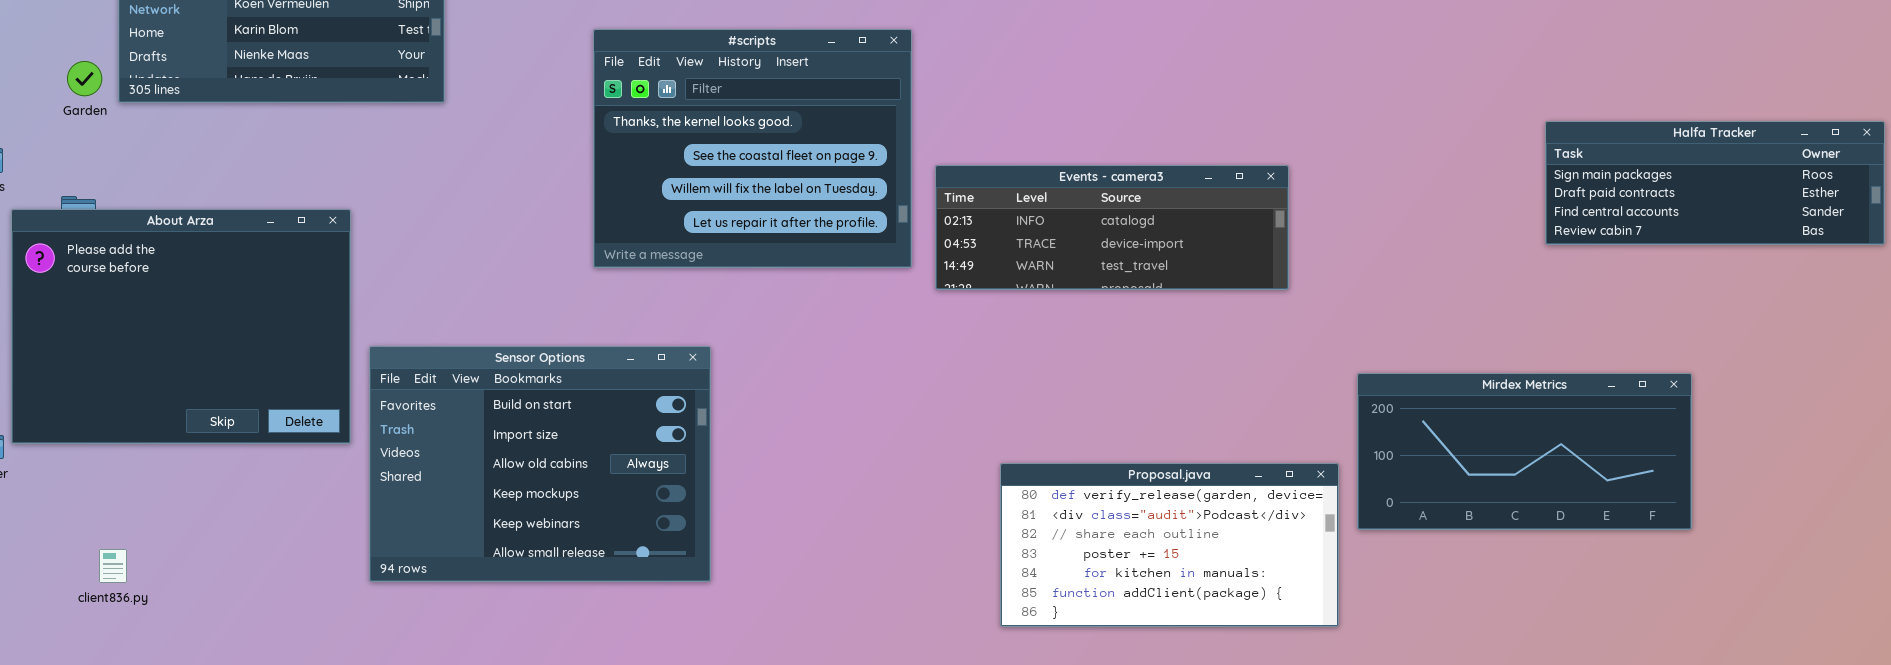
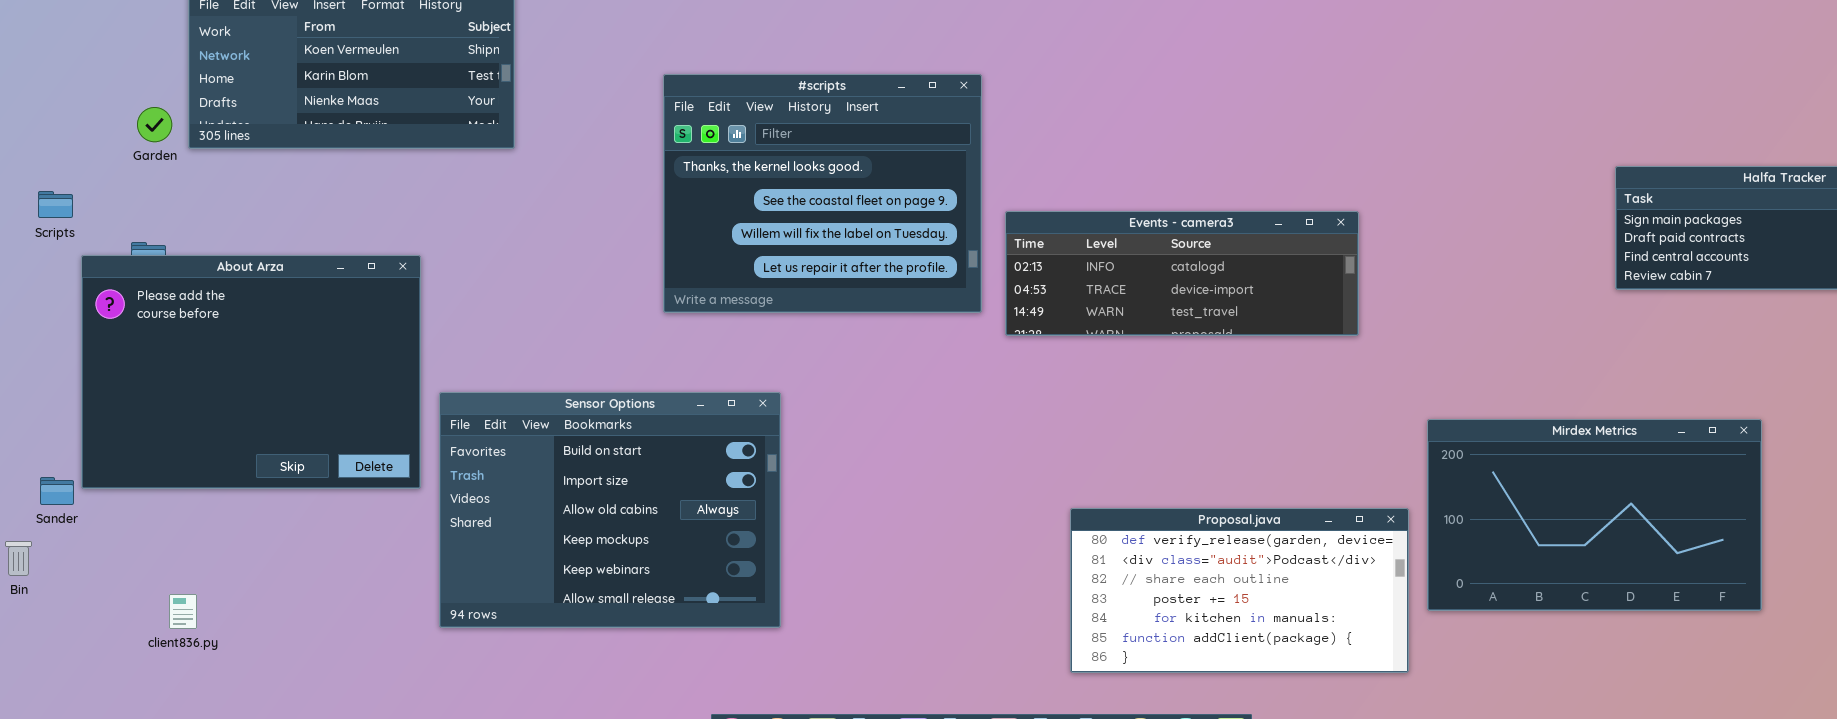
Mirdex Metrics: [1357,373,1692,530] -> [1427,419,1762,611], resized

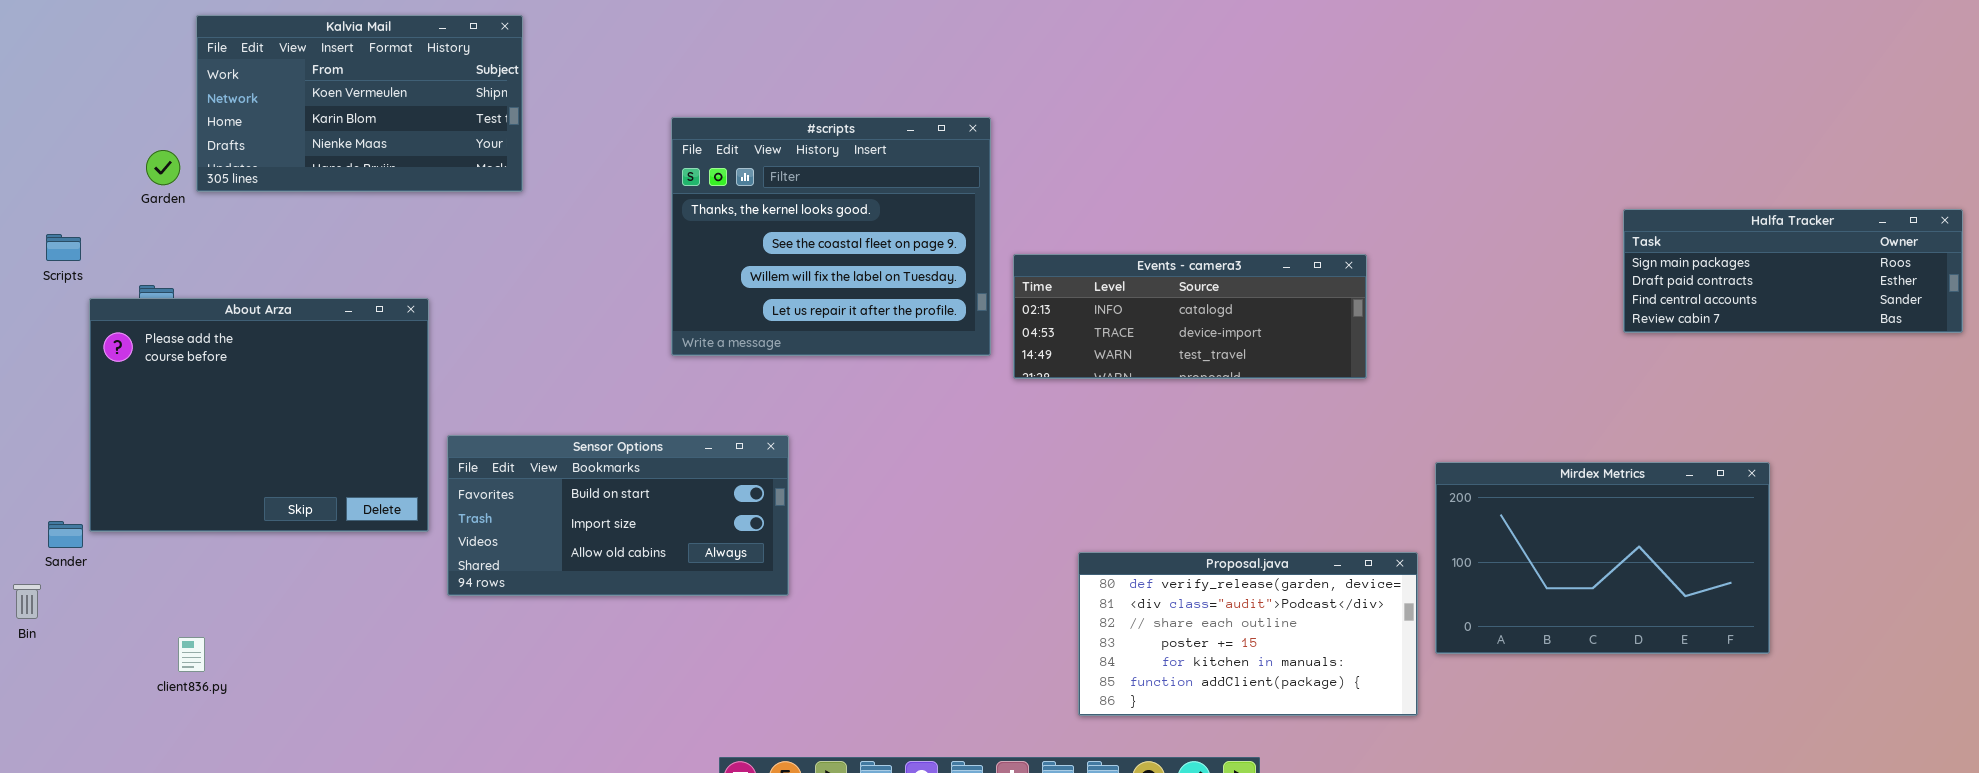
Sensor Options: [439,392,781,628] -> [447,435,789,596], resized

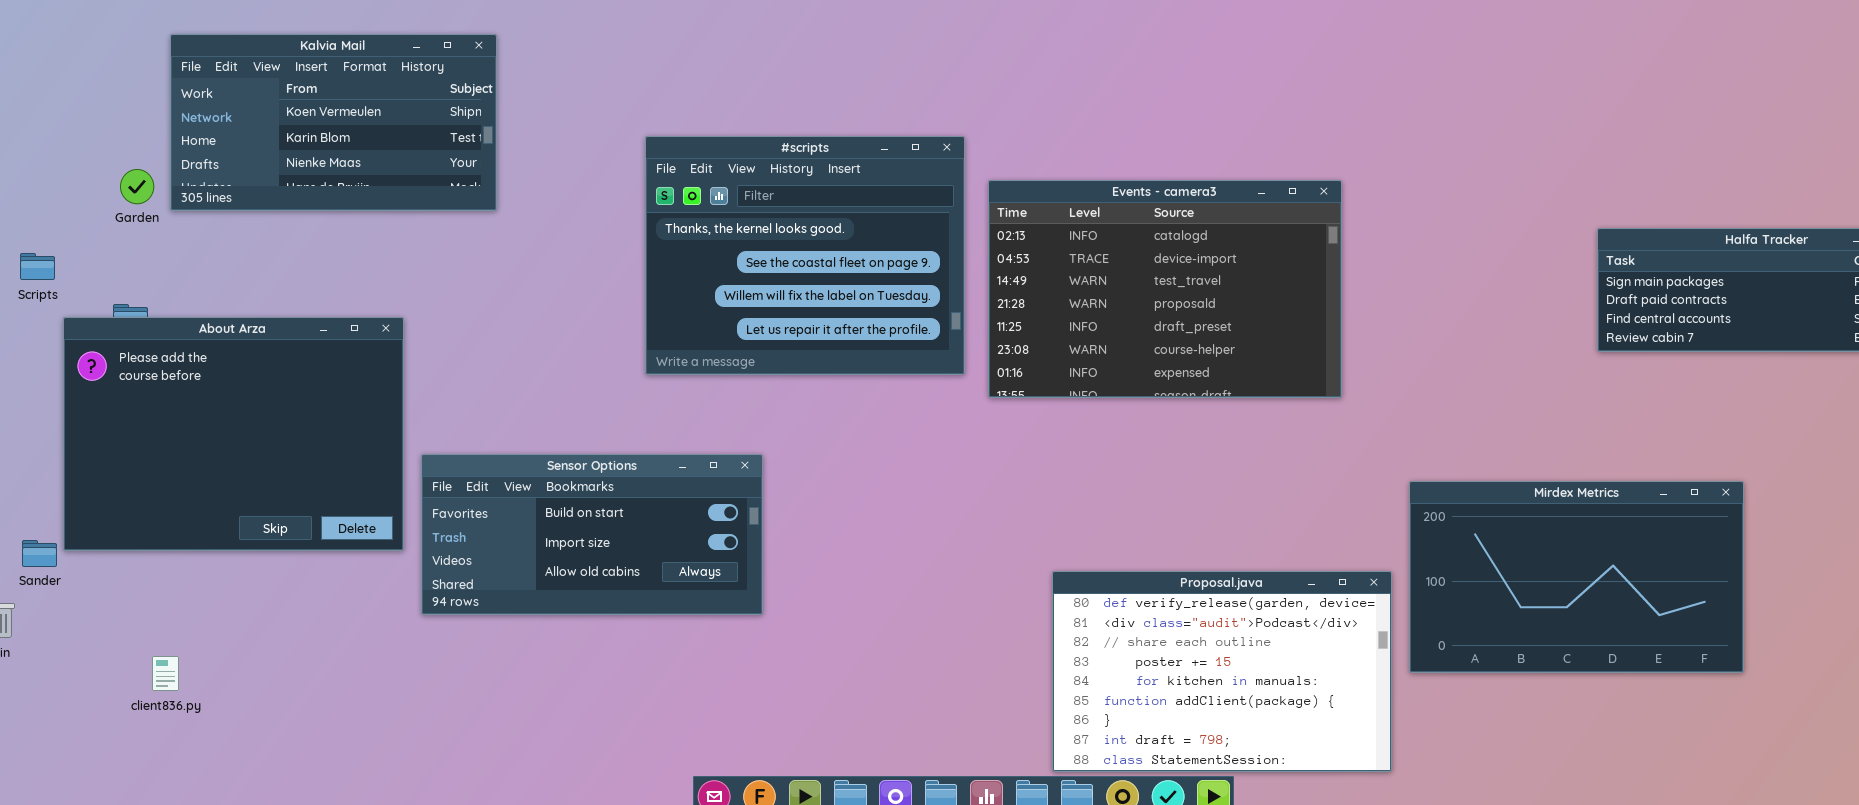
Events - camera3: [1013,254,1367,379] -> [988,180,1342,398], resized
Proposal.java: [1078,552,1418,716] -> [1052,571,1392,772], resized

